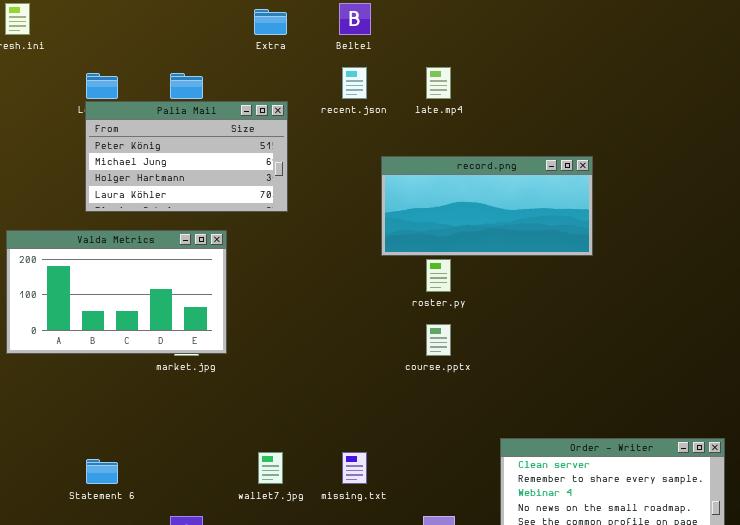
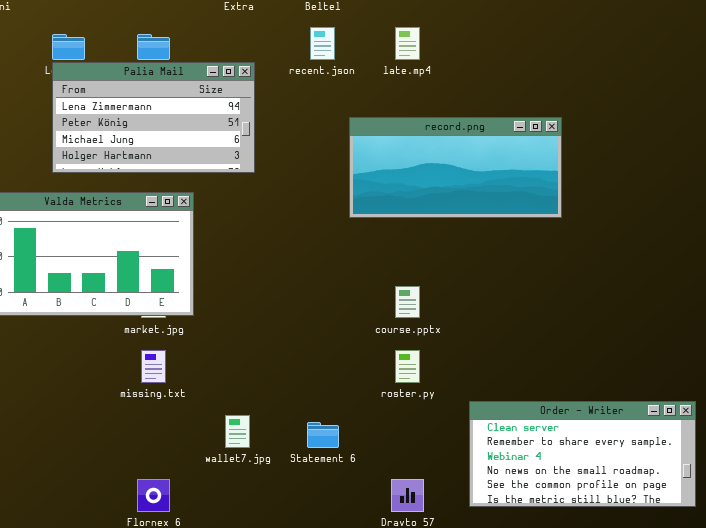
Palia Mail: [85,101,288,212] -> [52,62,255,173], scrolled up 1 row
roster.py: [426,259,451,292] -> [395,350,420,383], moved
missing.txt: [342,452,367,484] -> [141,350,166,383], moved
Statement 6: [86,459,118,484] -> [307,422,339,448], moved

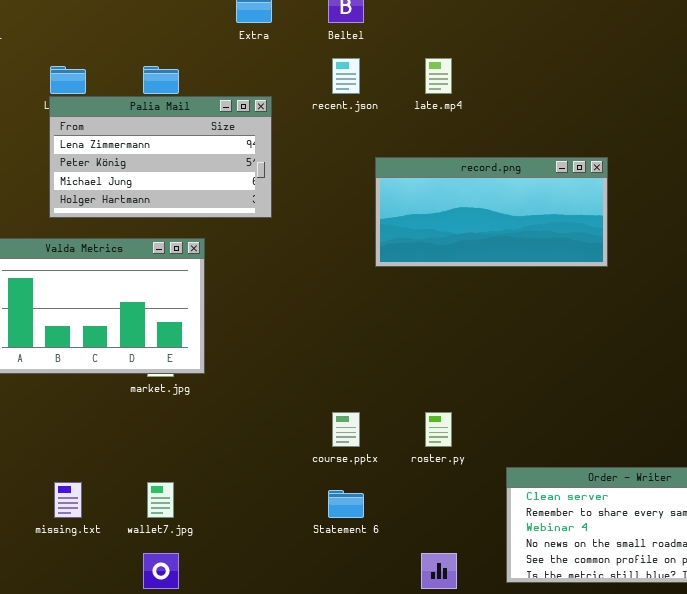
course.pptx: [395,286,420,318] -> [332,412,360,447], moved
missing.txt: [141,350,166,383] -> [54,482,82,518], moved
wallet7.jpg: [225,415,250,448] -> [147,482,174,518], moved

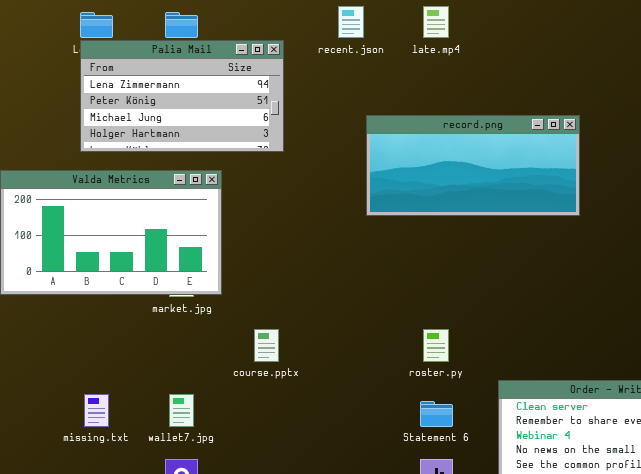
record.png: [375,157,608,267] -> [366,115,580,216], moved
course.pptx: [332,412,360,447] -> [254,329,279,362], moved
Statement 6: [328,490,364,518] -> [420,401,453,427], moved

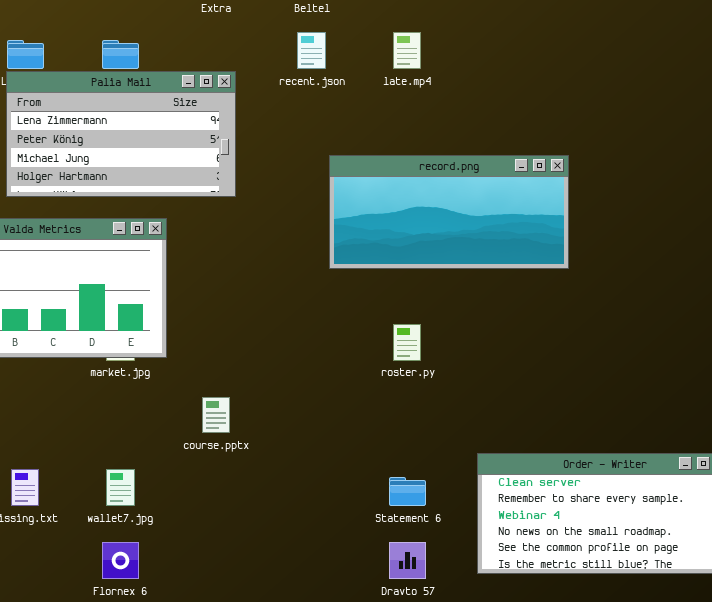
roster.py: [423,329,449,362] -> [393,324,421,361], moved

